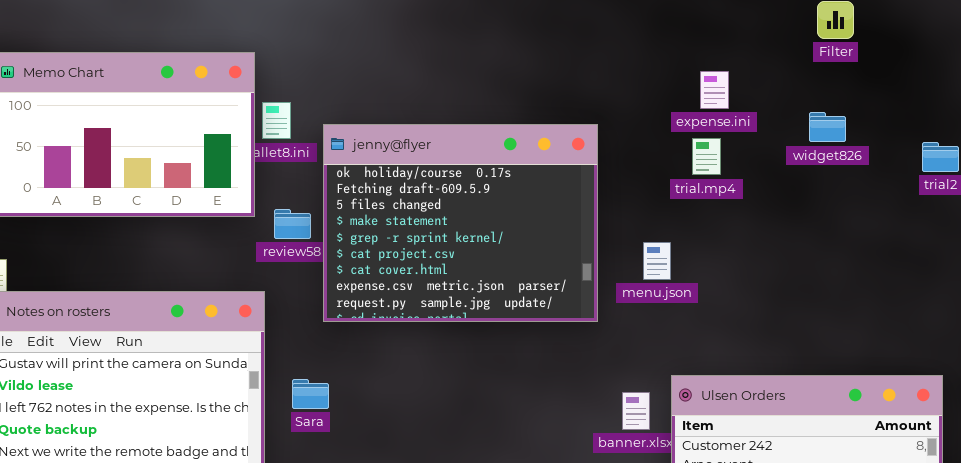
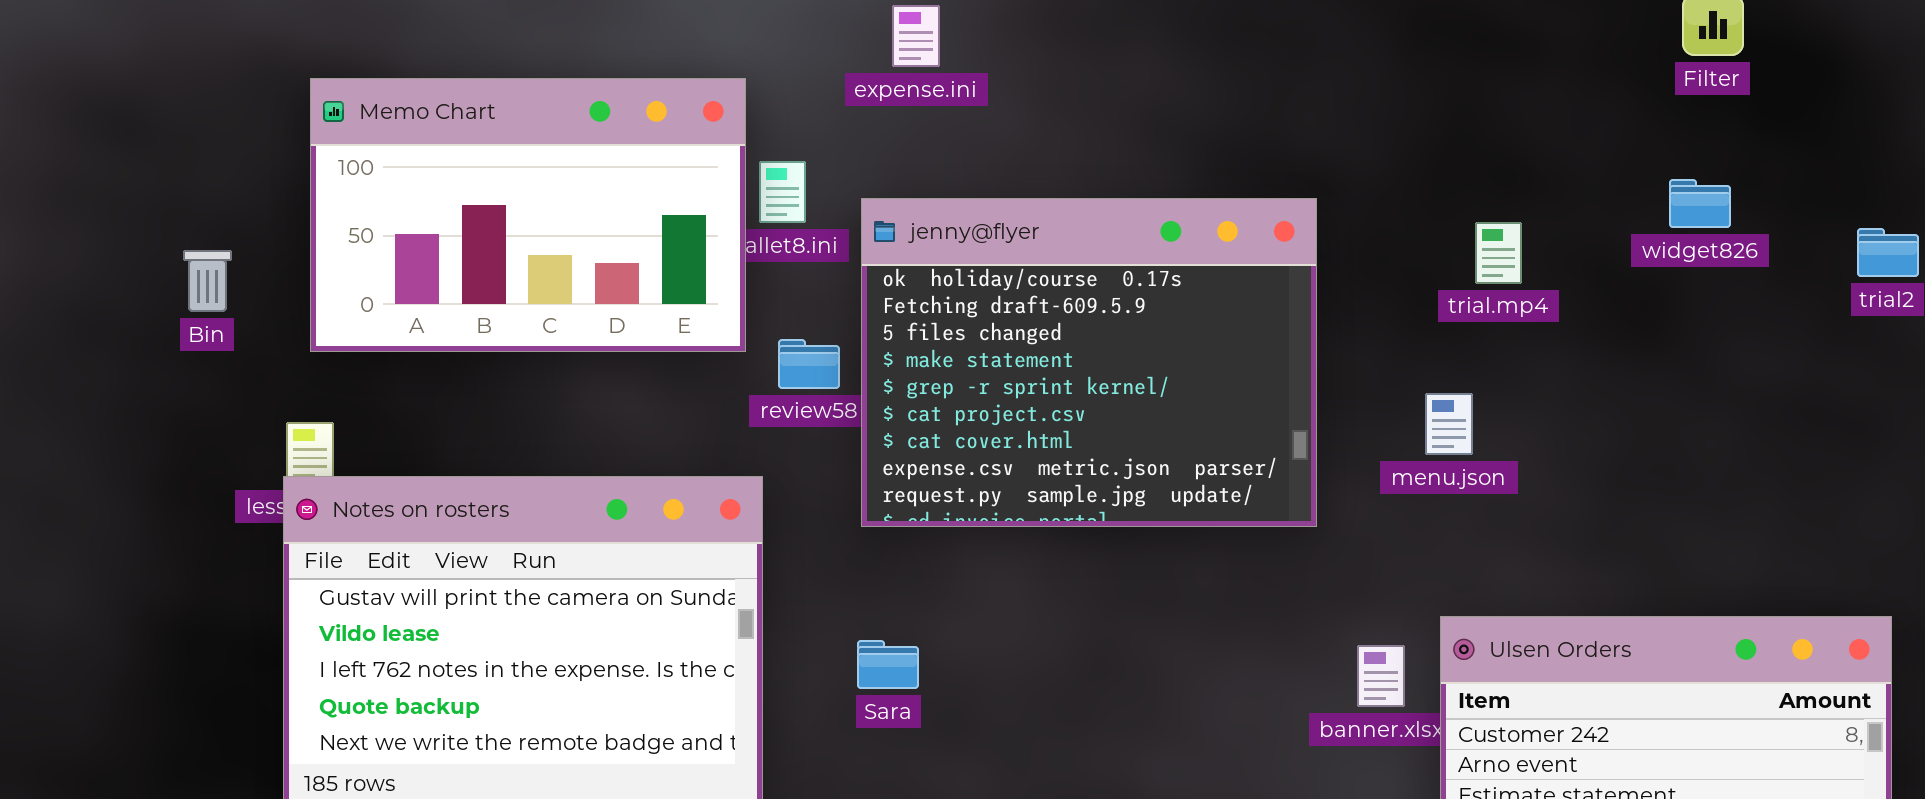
expense.ini: [700,71,729,109] -> [892,5,940,67], moved
menu.json: [643,242,671,280] -> [1425,393,1473,455], moved
Sara: [292,379,329,409] -> [857,640,919,689], moved

